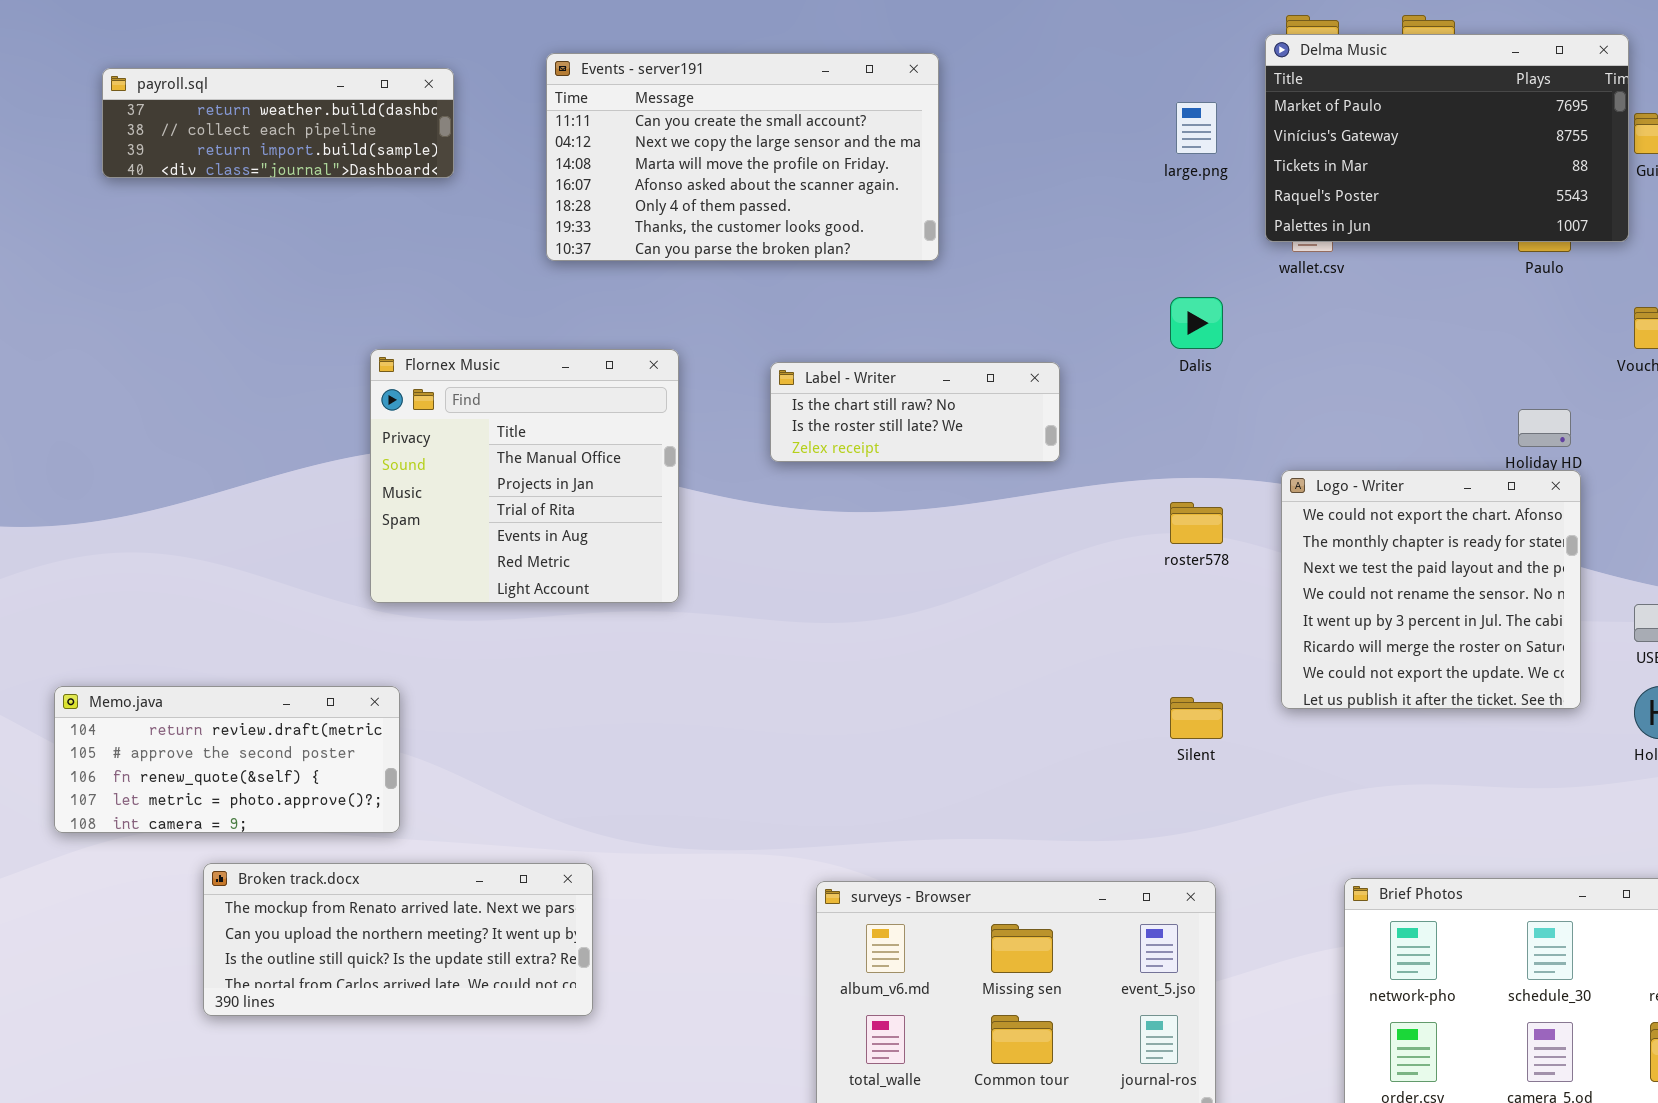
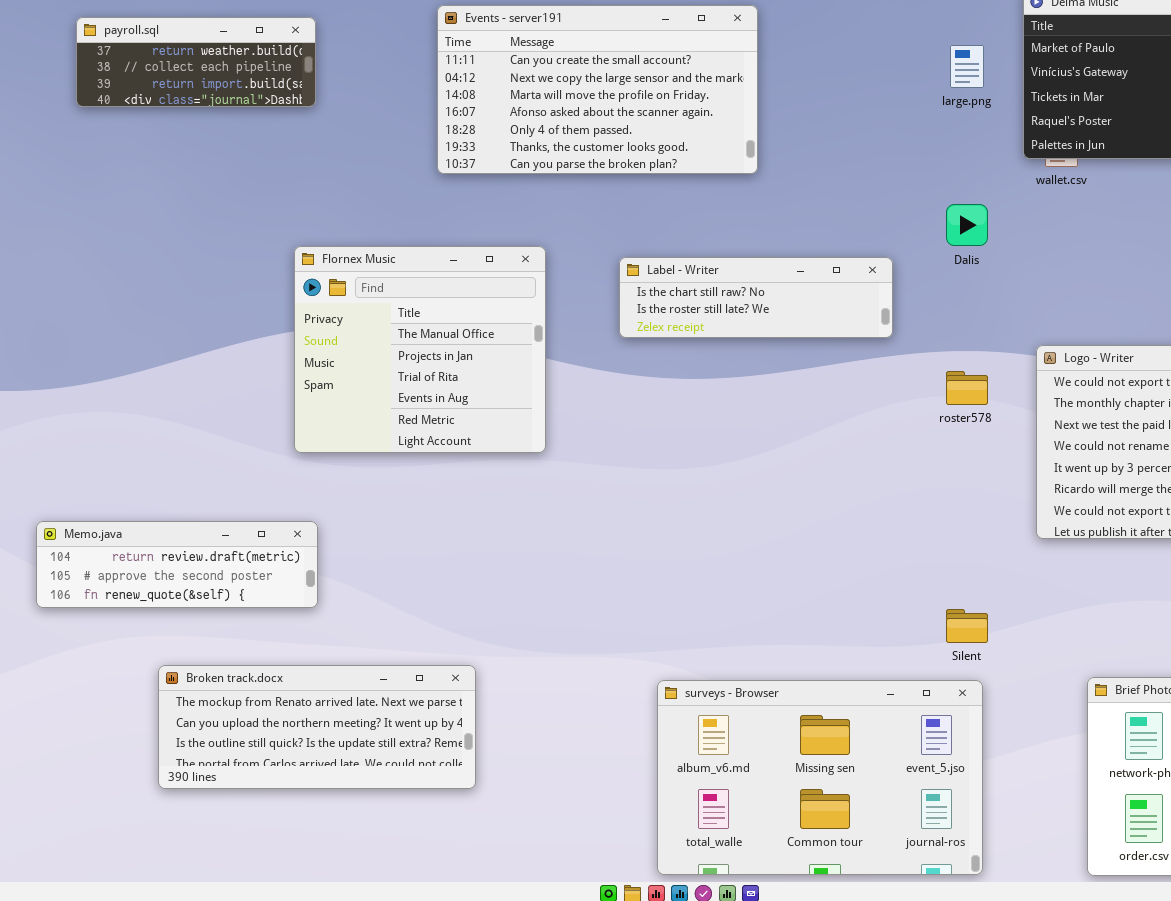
payroll.sql: [102,68,454,178] -> [76,17,316,107], resized
Label - Writer: [770,362,1060,462] -> [619,257,893,338], resized
Memo.java: [54,686,400,833] -> [36,521,318,608], resized
Silent: [1170,697,1223,739] -> [946,609,988,643], moved

